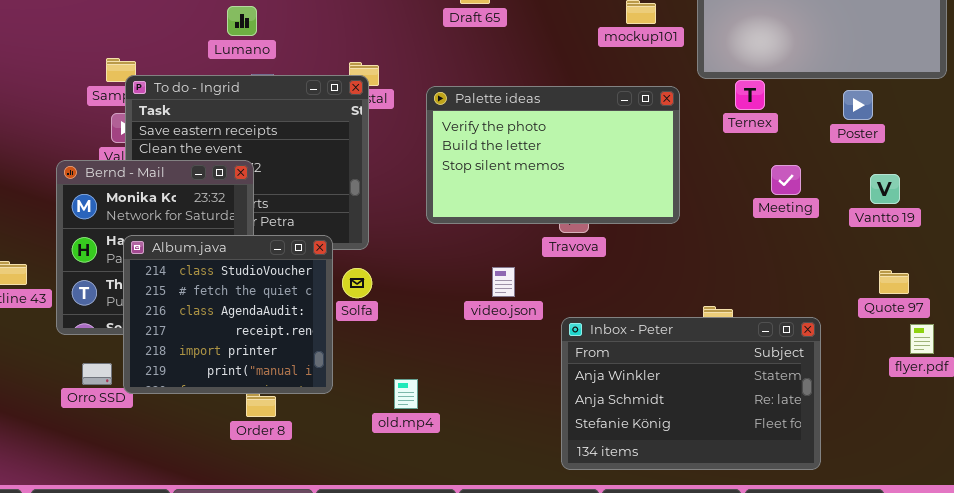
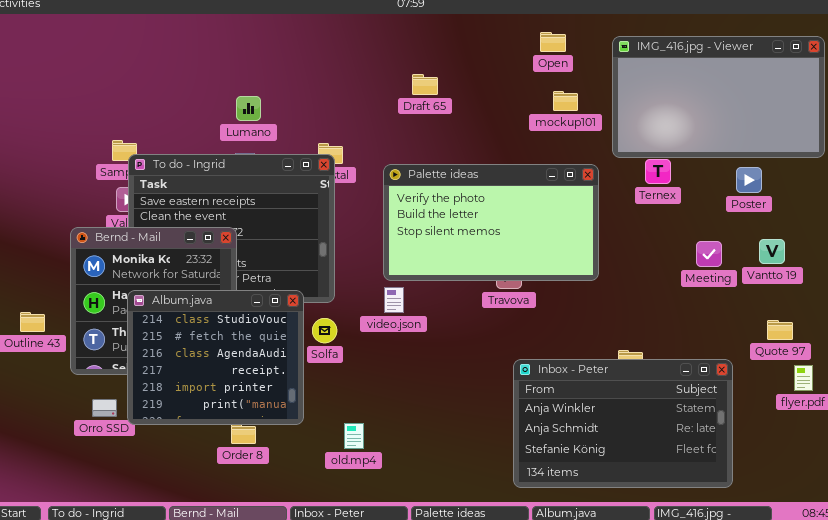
Lumano: [227,6,257,36] -> [236,96,261,121], moved
Meeting: [771,165,801,195] -> [696,241,722,267], moved
video.json: [492,267,515,297] -> [384,287,404,313], moved
Inbox - Peter: [561,317,821,470] -> [513,359,733,488], moved
old.mp4: [394,379,418,409] -> [344,423,364,449], moved

